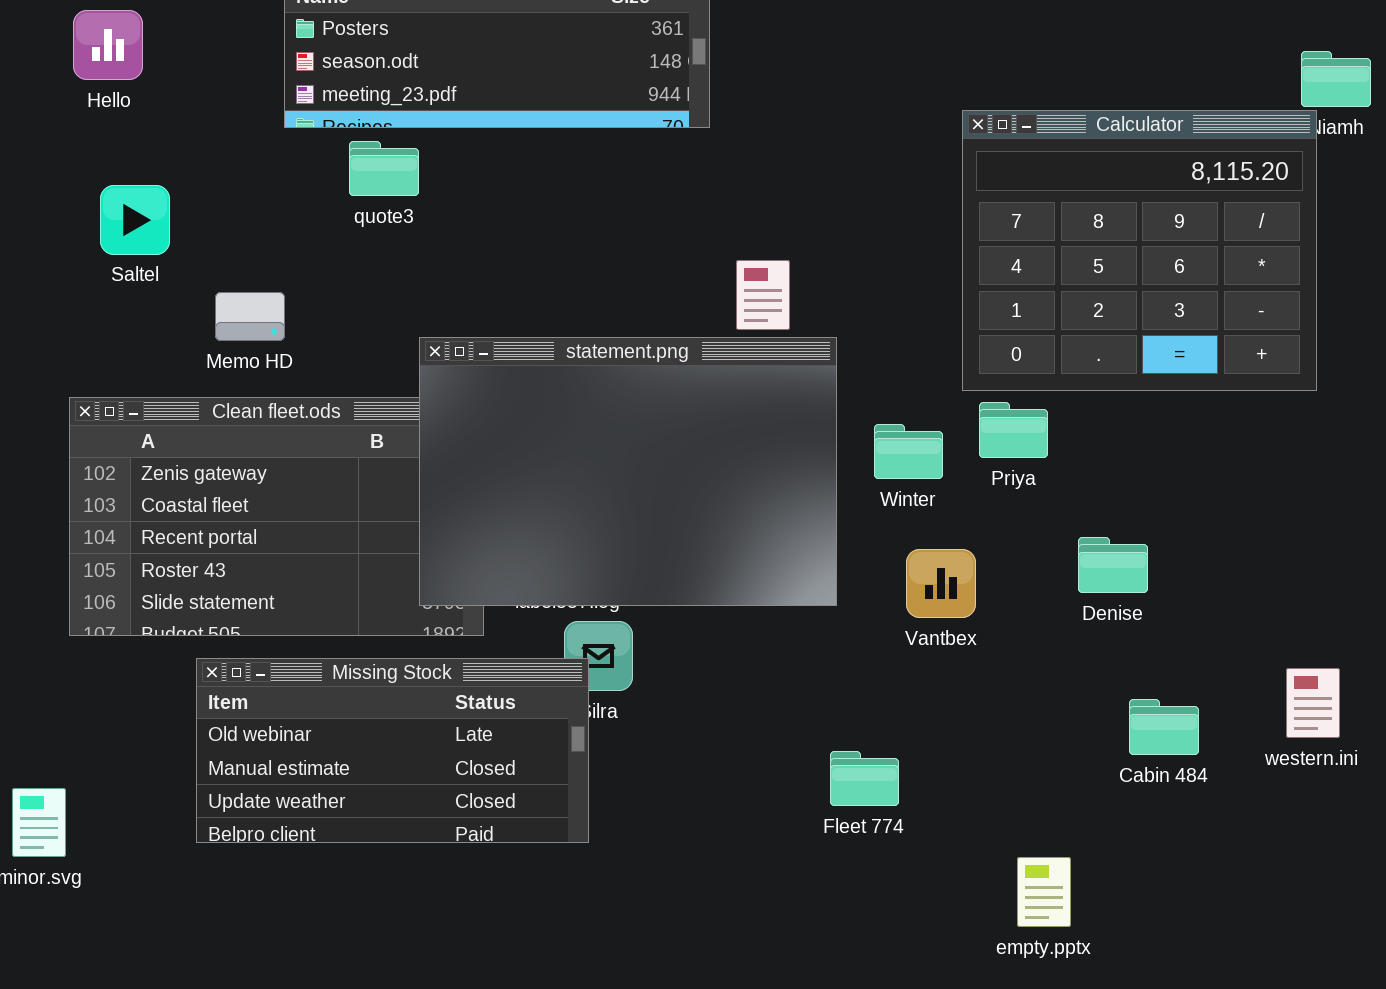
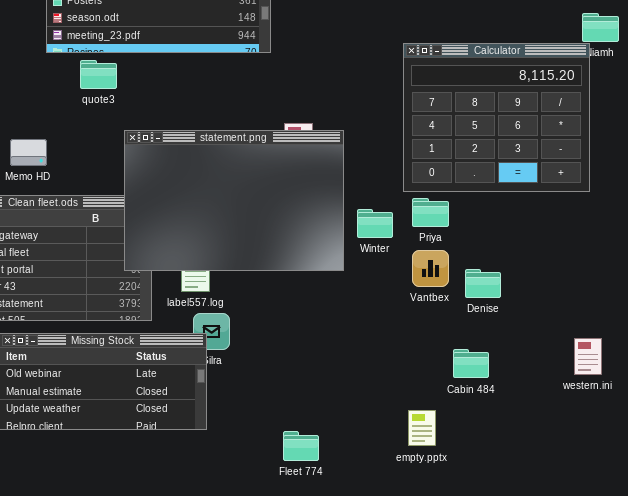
statement.png: [419,337,837,606] -> [124,130,344,271], moved
Vantbex: [906,549,976,618] -> [412,250,449,287], moved
Cabin 484: [1129,699,1199,755] -> [453,349,489,378], moved
Fleet 774: [830,751,899,806] -> [283,431,319,461], moved
empty.pptx: [1017,857,1071,927] -> [408,410,436,446], moved

